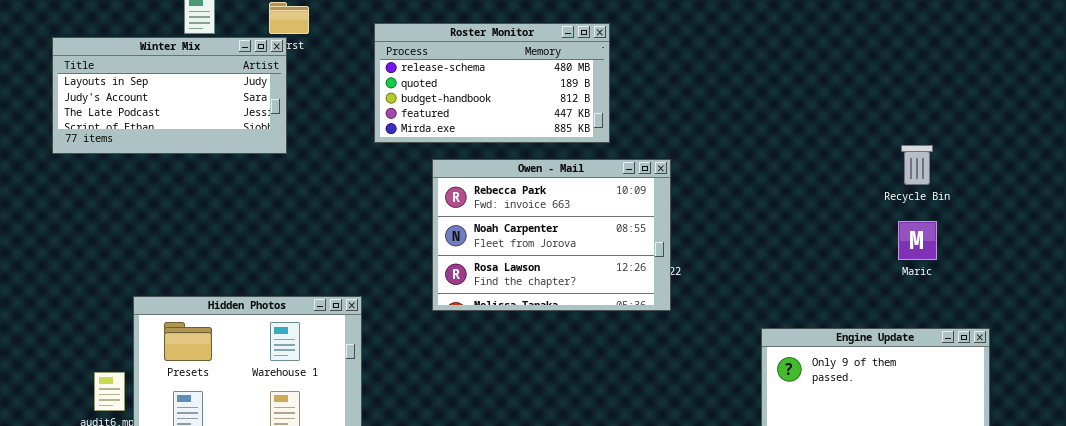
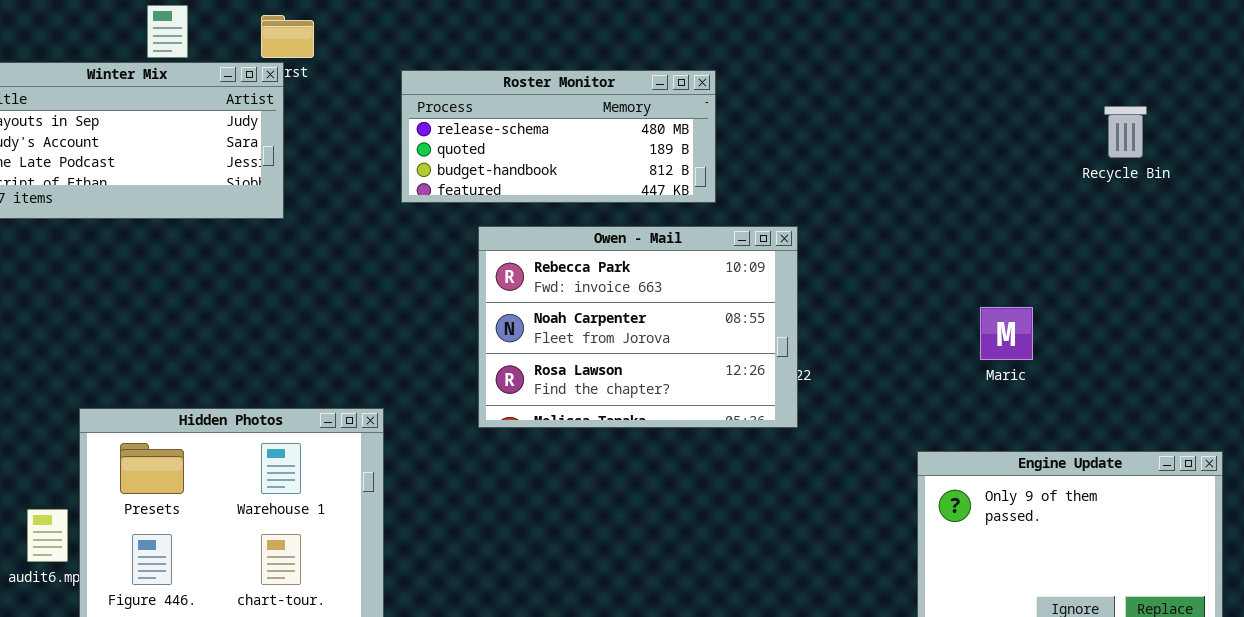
Roster Monitor: [374,23,610,143] -> [401,70,716,203], resized
Recycle Bin: [901,145,933,185] -> [1104,106,1147,158], moved
Maric: [898,221,937,260] -> [980,307,1033,360], moved

